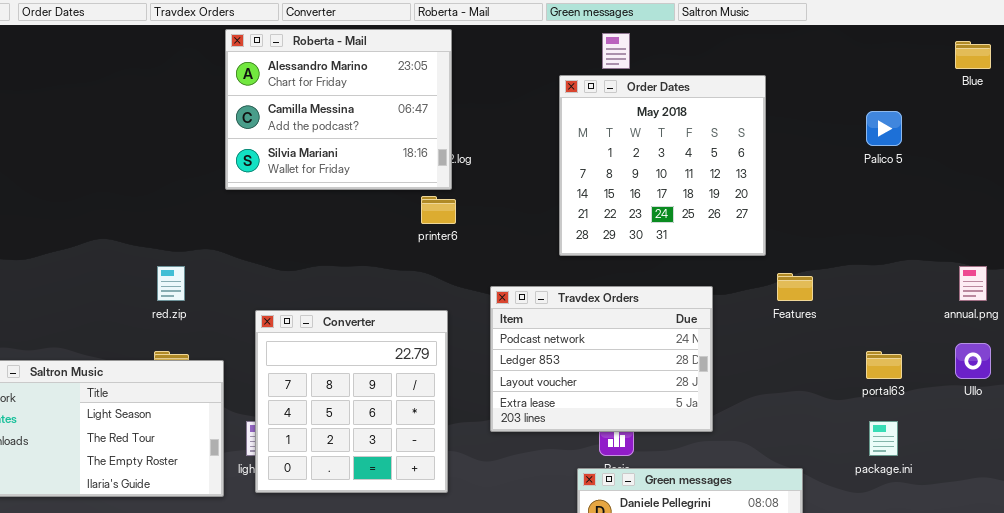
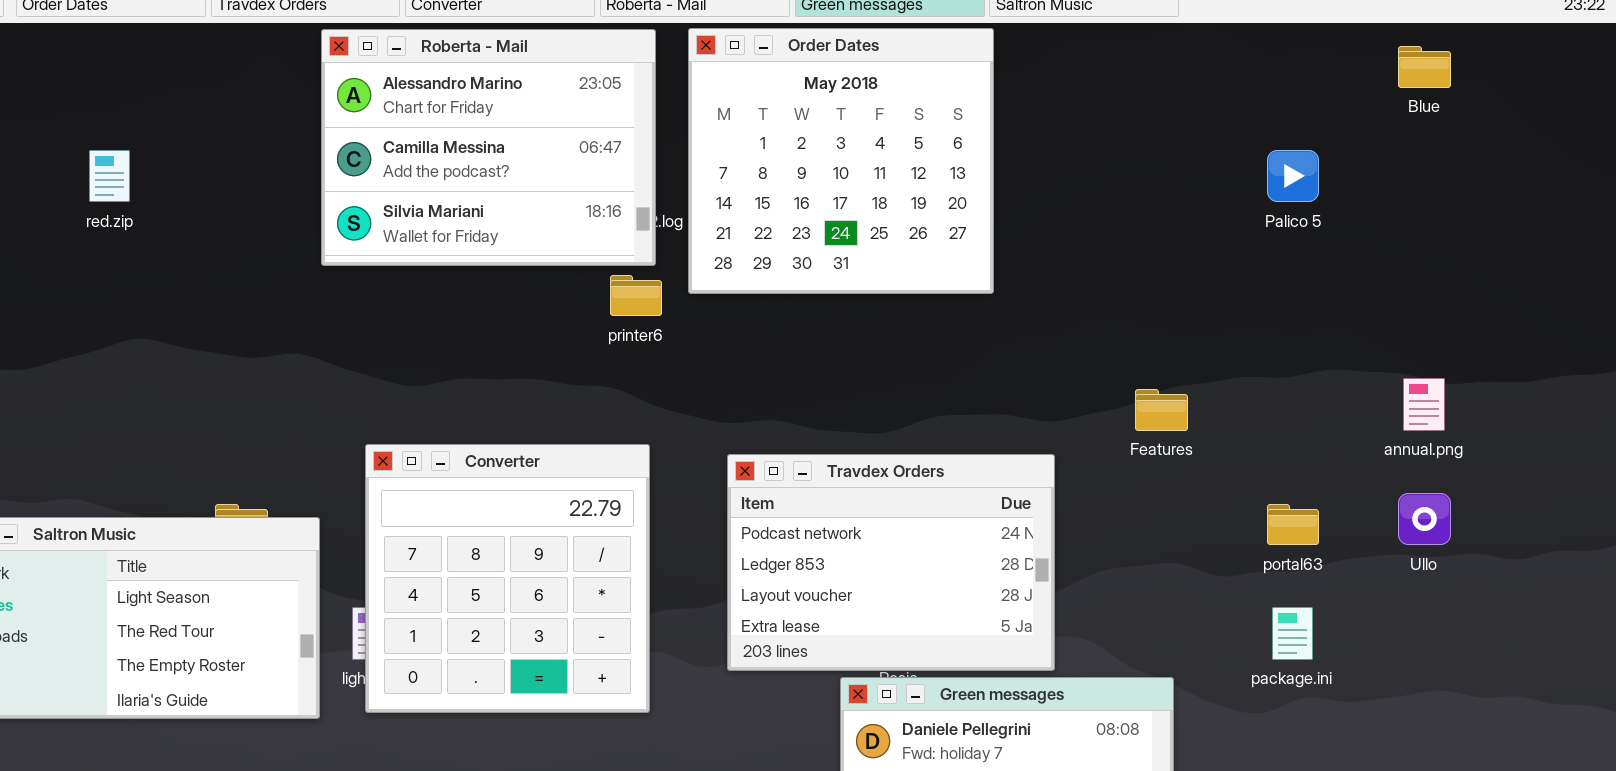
Order Dates: [559,75,766,256] -> [688,28,994,294], moved
red.zip: [157,266,185,301] -> [89,150,130,202], moved
Travdex Orders: [490,286,713,432] -> [727,454,1055,671], moved

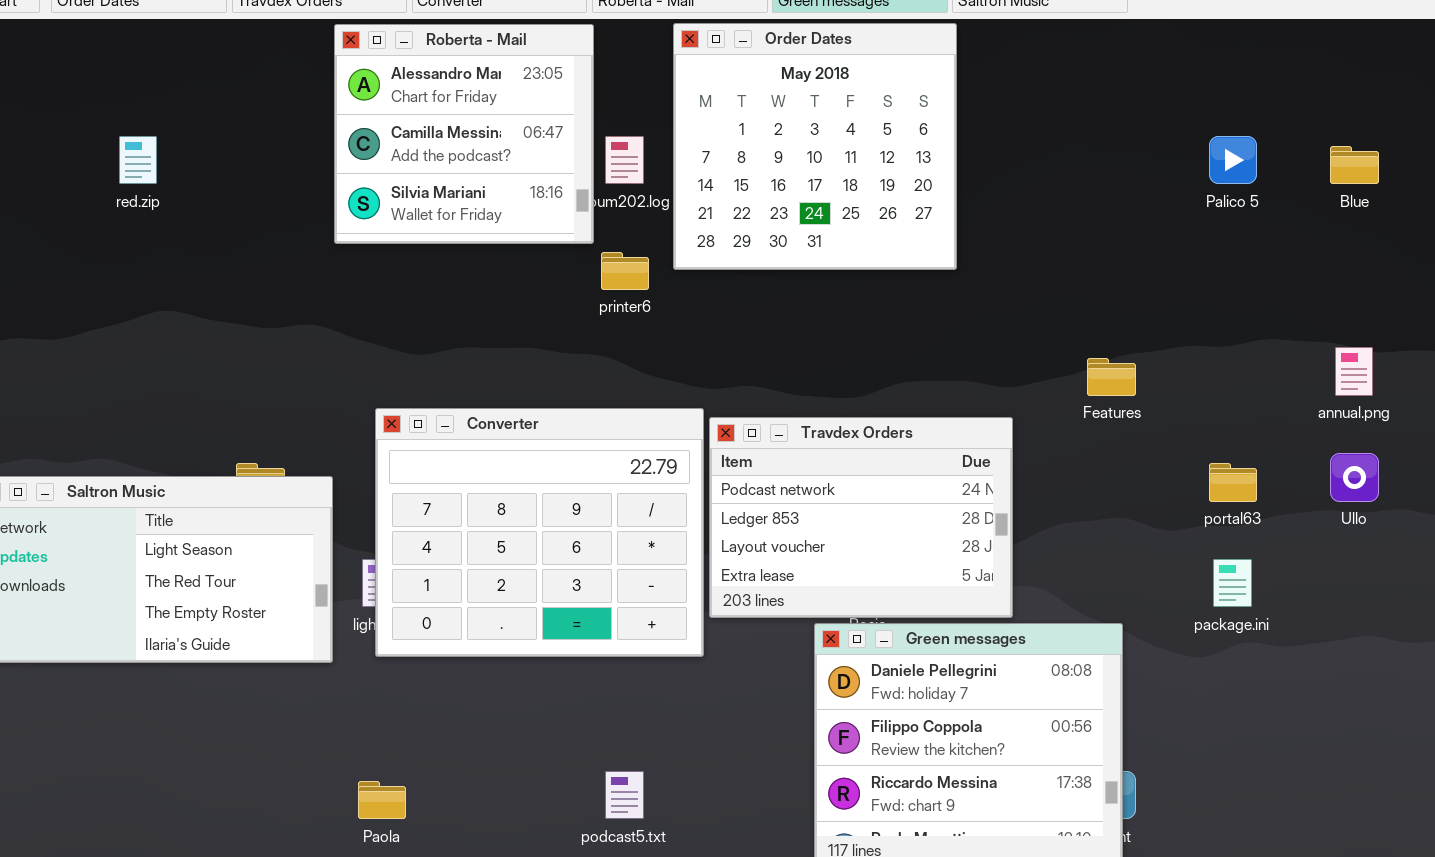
Roberta - Mail: [321,29,656,266] -> [334,24,594,244], resized
Blue: [1398,46,1451,88] -> [1330,146,1379,184], moved
Converter: [365,444,650,713] -> [375,408,704,657], resized

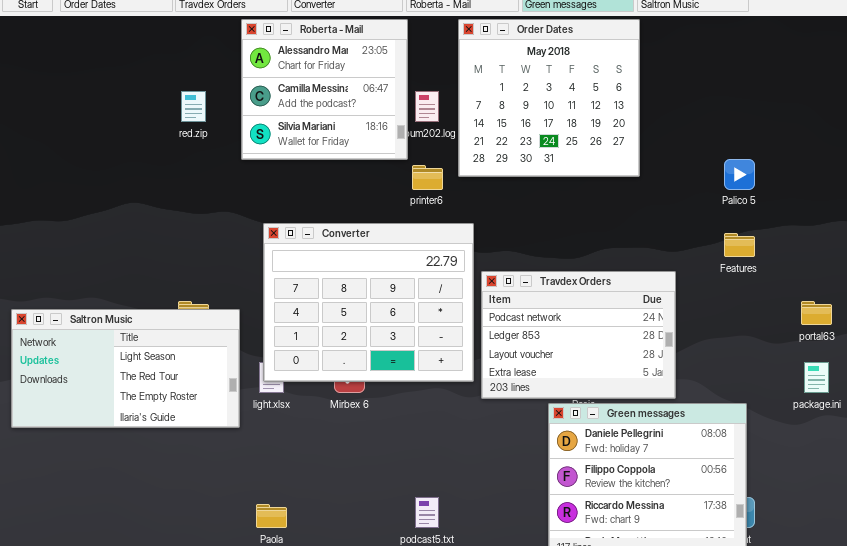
red.zip: [119,136,157,184] -> [181,91,206,122], moved
Palico 5: [1209,136,1257,184] -> [724,159,755,190], moved
Converter: [375,408,704,657] -> [263,223,474,382], moved

